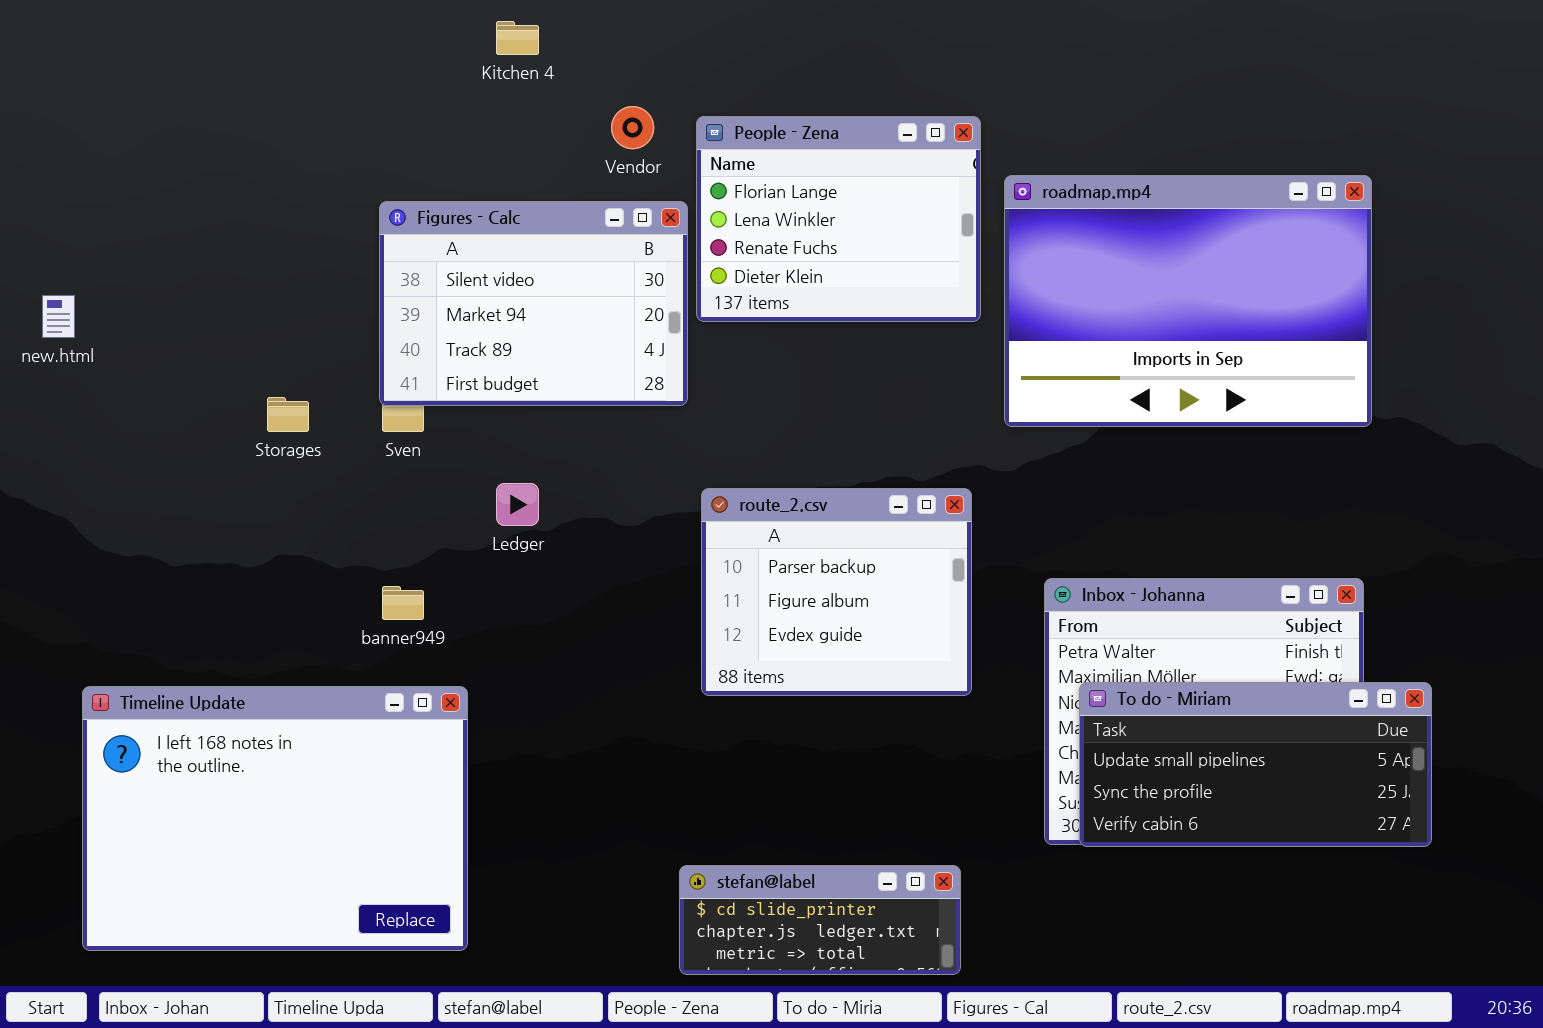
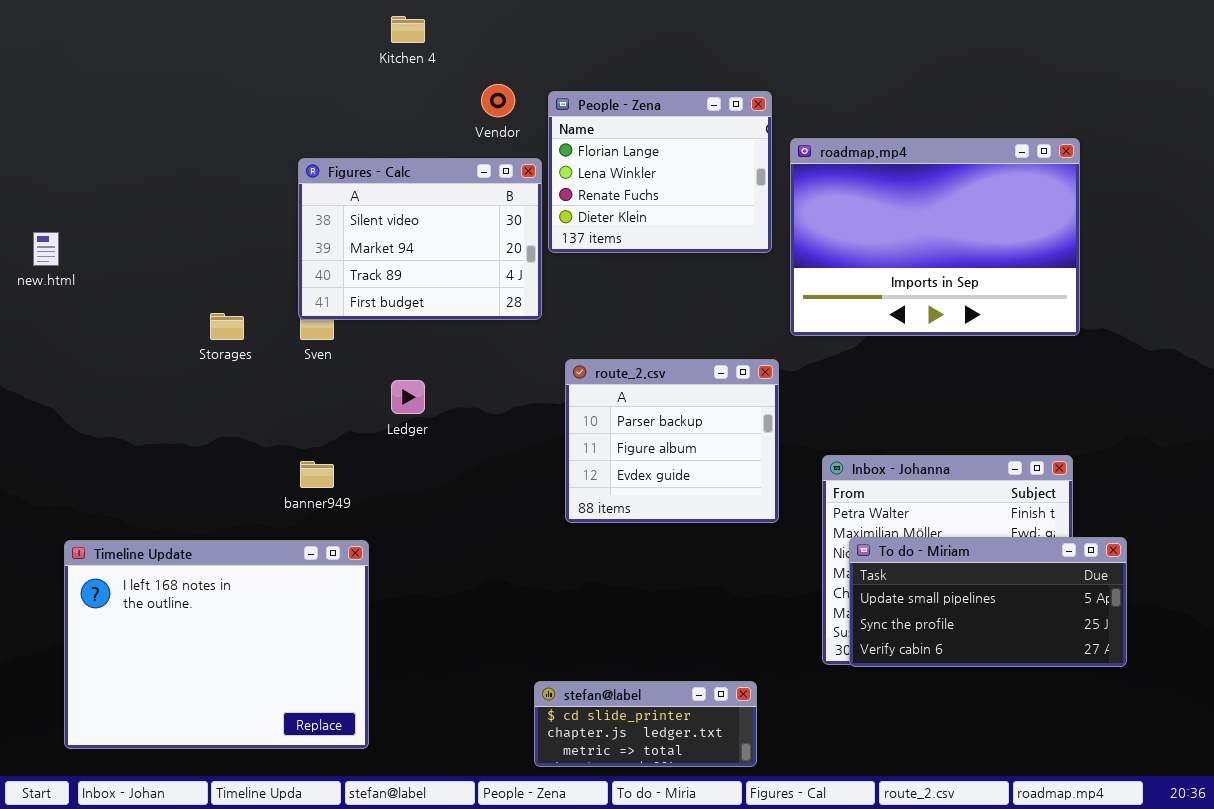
route_2.csv: [701,488,972,696] -> [565,359,779,523], moved

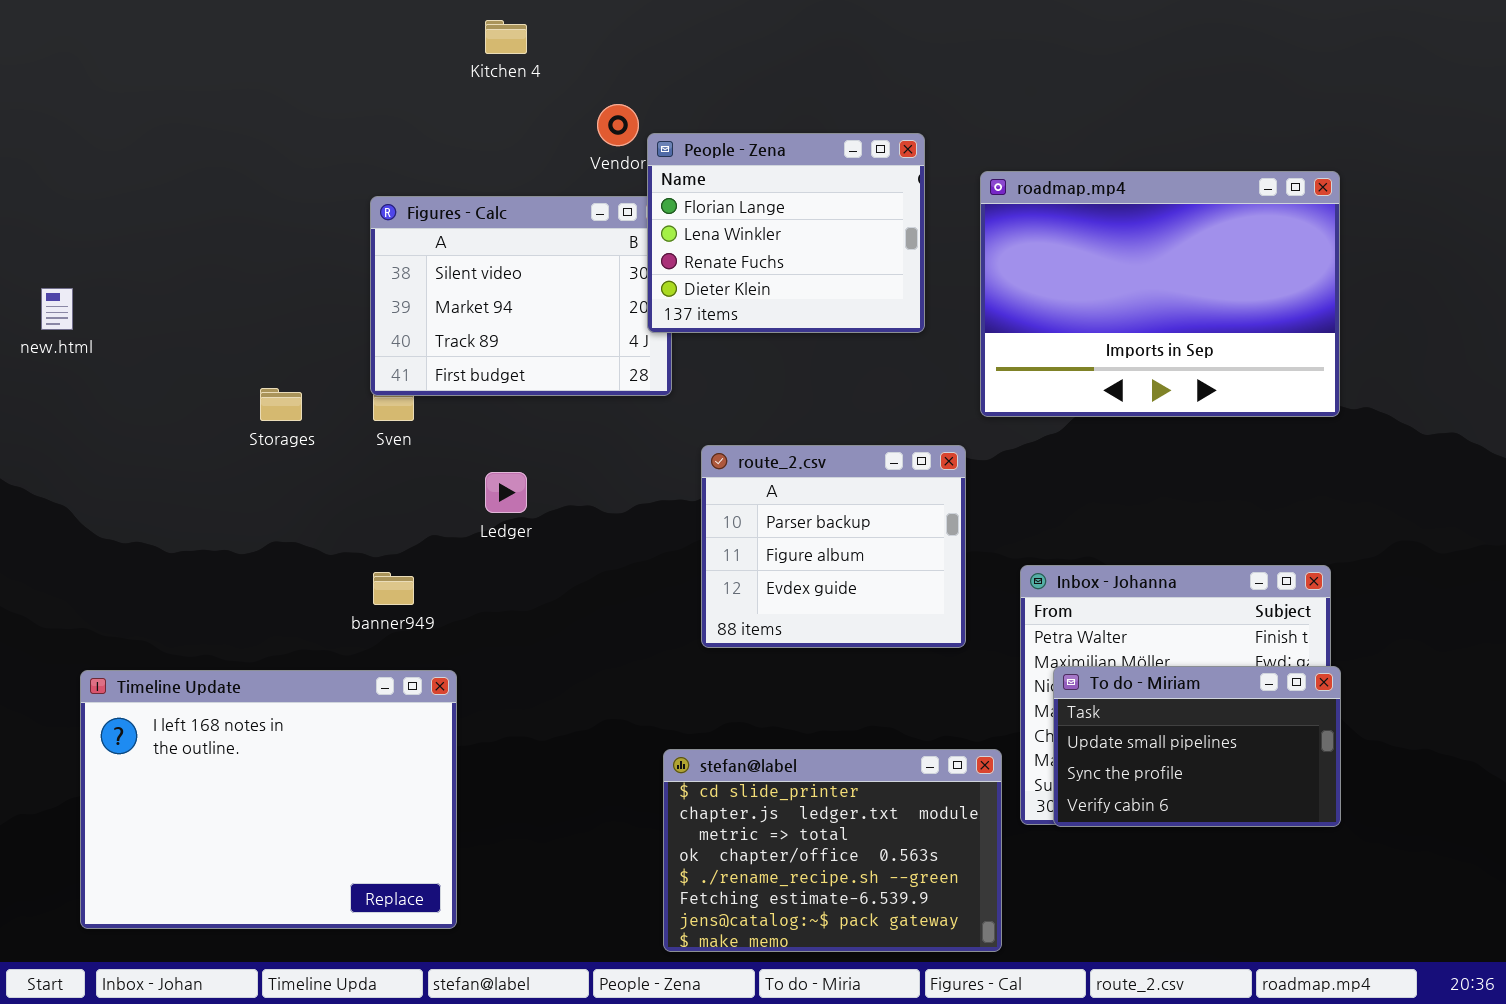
People - Zena: [548,91,772,253] -> [647,133,925,333], moved
To do - Miriam: [849,537,1127,667] -> [1053,666,1341,827], resized
stefan@label: [534,681,757,767] -> [663,749,1002,952], resized

